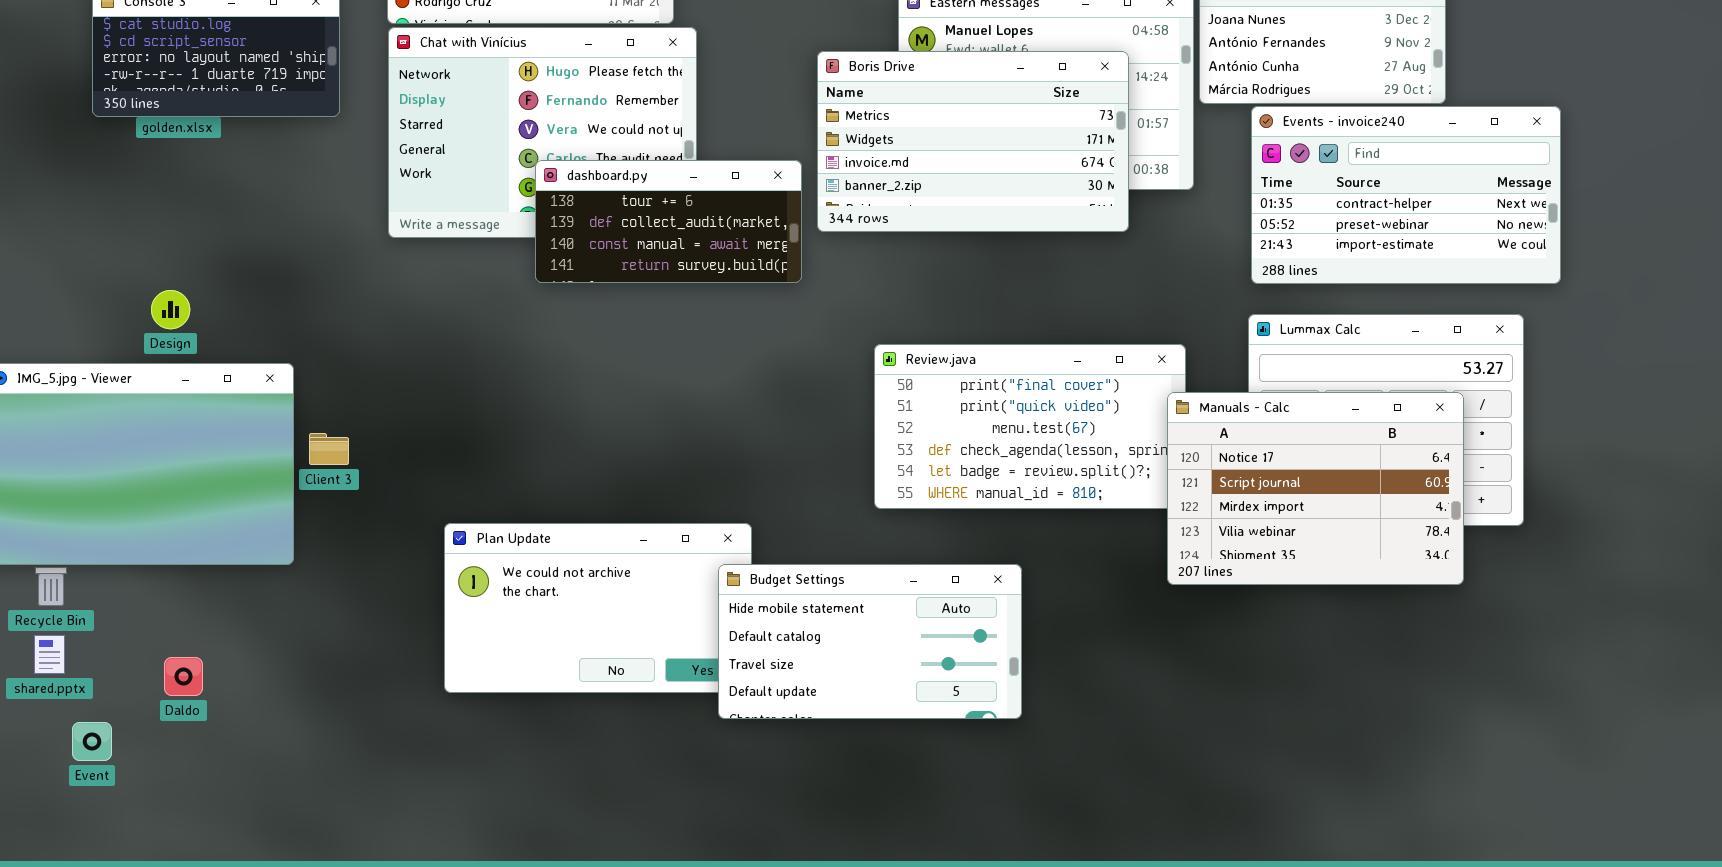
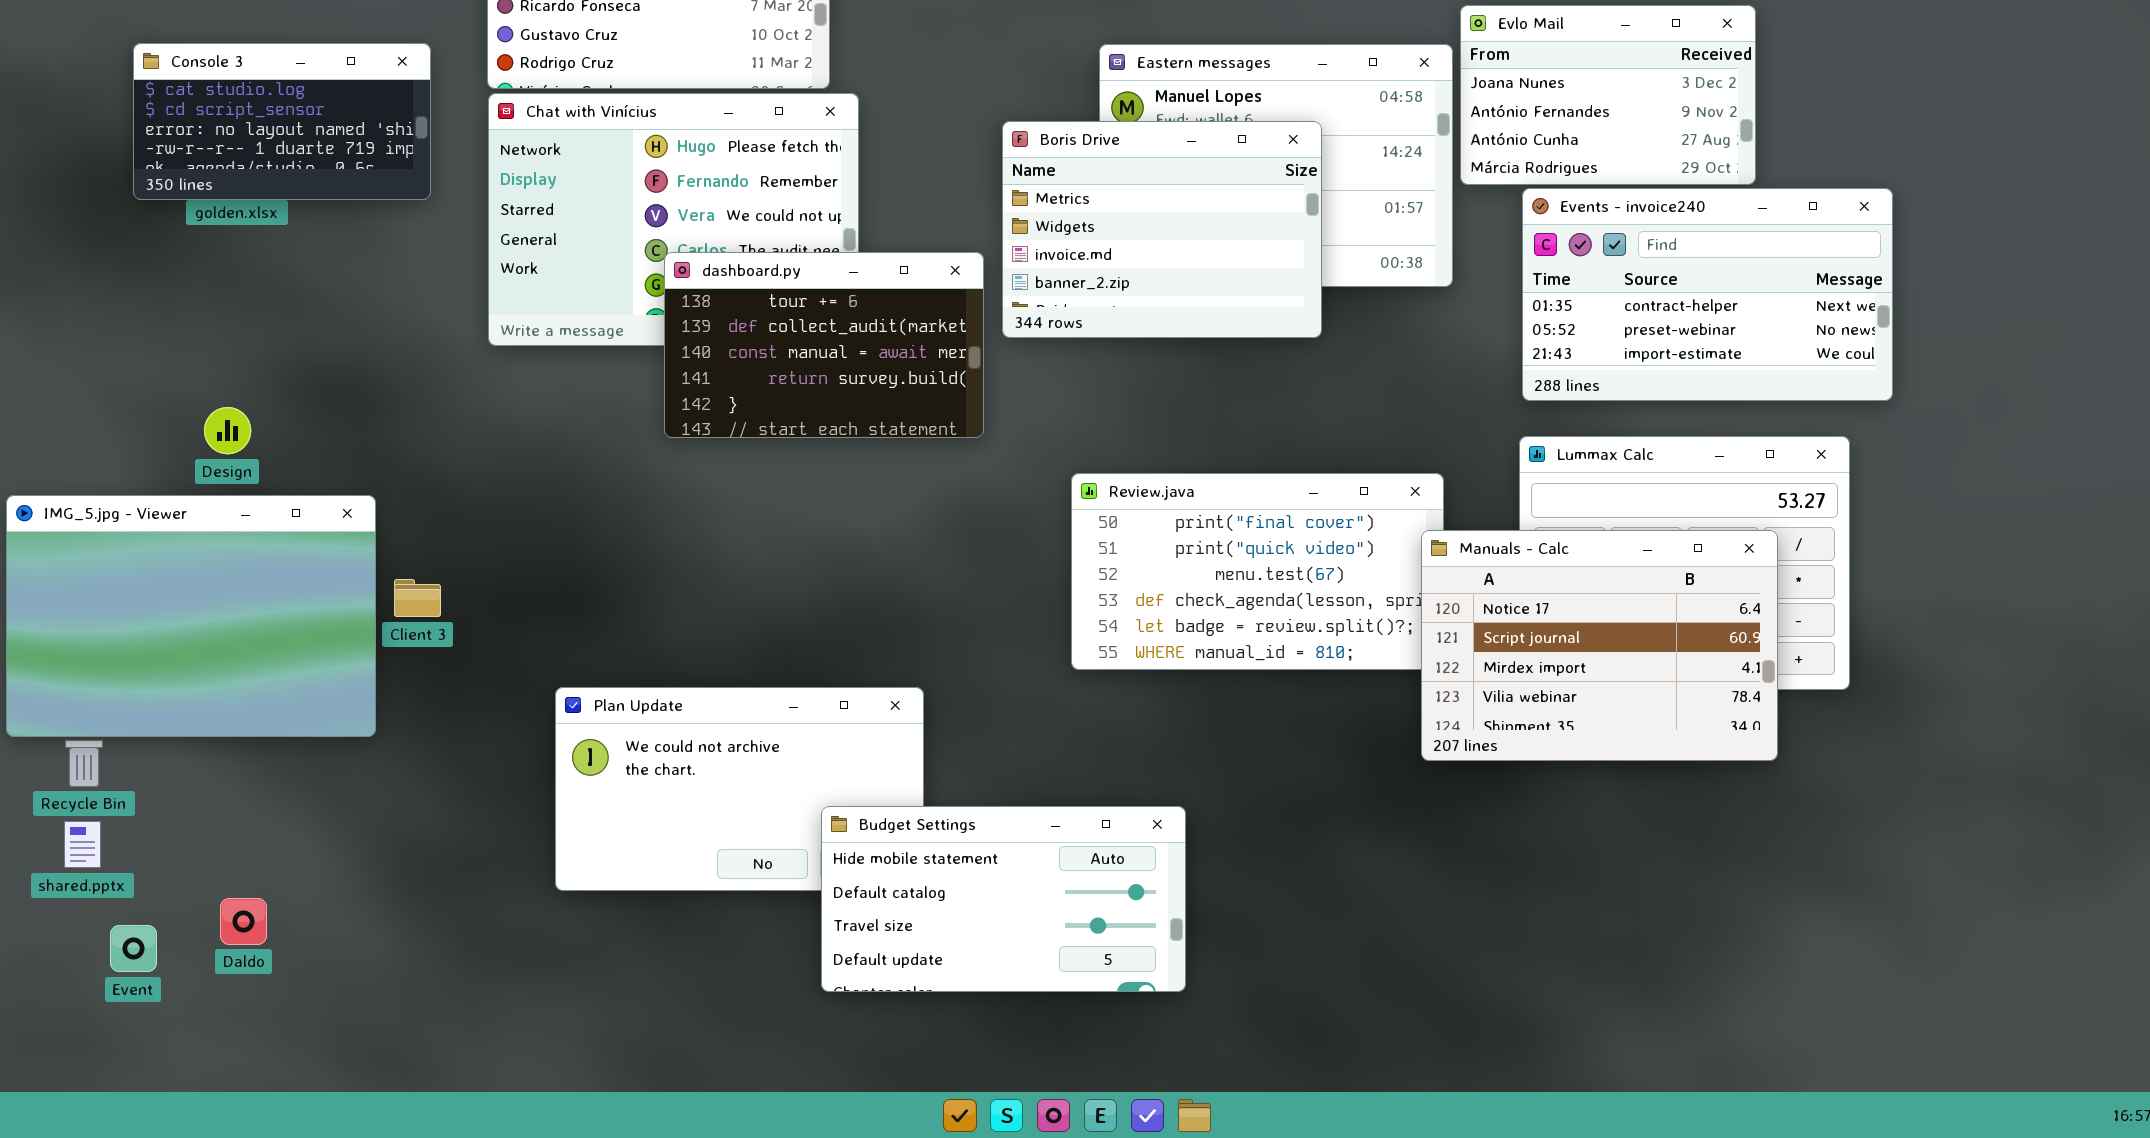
Boris Drive: [817,51,1129,232] -> [1002,121,1322,338], resized
dashboard.py: [535,160,802,283] -> [664,252,984,438], resized
Budget Settings: [718,564,1022,719] -> [821,806,1186,992], moved
Daldo: [164,657,203,696] -> [220,898,267,945], moved

